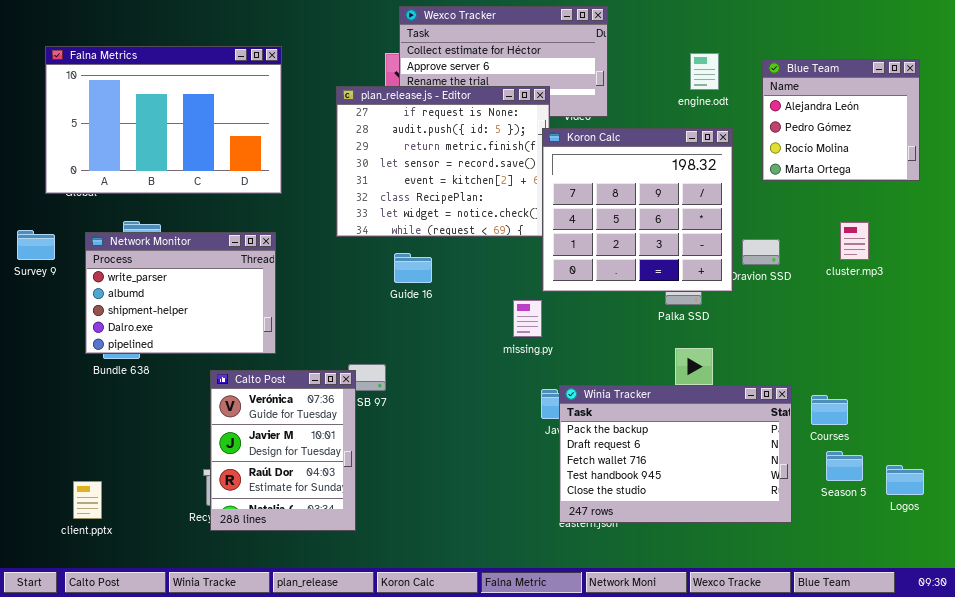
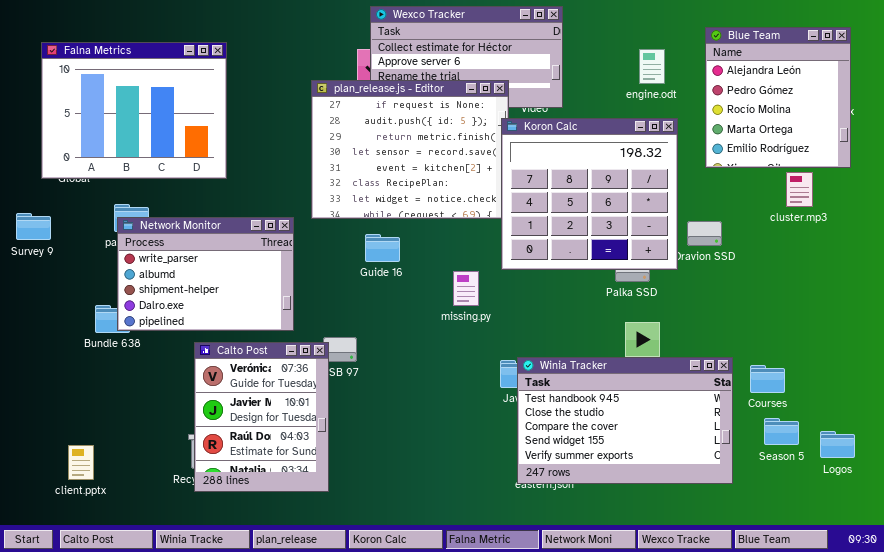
Falna Metrics: [45,46,282,194] -> [41,42,227,179], resized
Blue Team: [762,59,920,181] -> [705,27,851,168], resized
cluster.mp3: [840,222,869,260] -> [786,172,813,207], moved
Network Monitor: [85,232,276,354] -> [117,217,294,331], moved
missing.py: [513,300,542,337] -> [453,271,479,306], moved
Winia Tracker: [559,385,792,523] -> [517,357,733,484], scrolled down 3 rows

